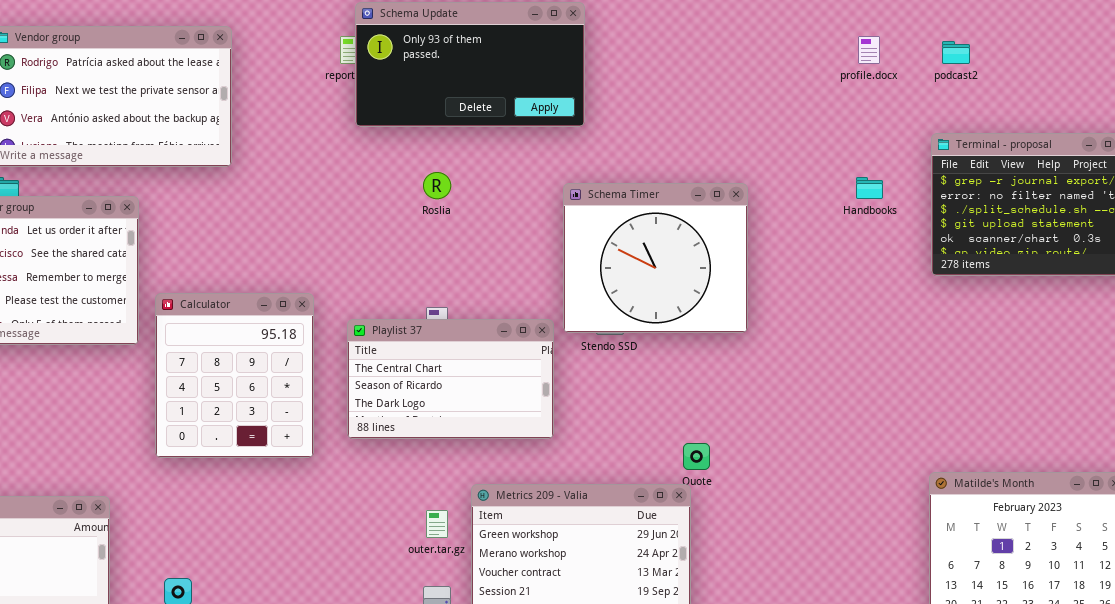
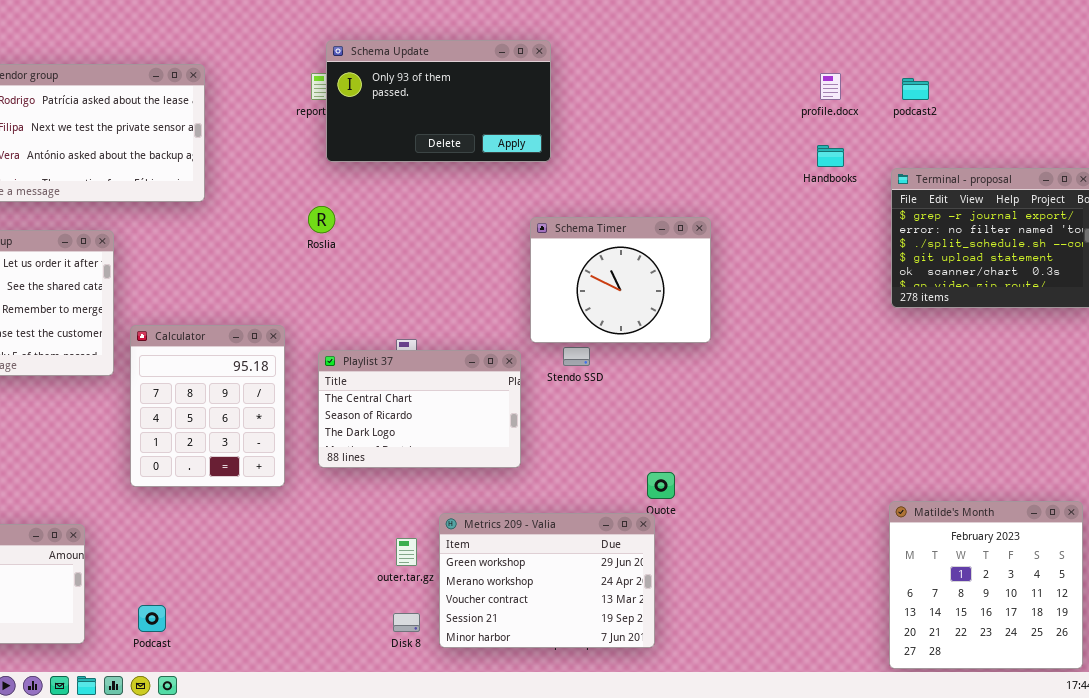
Roslia: [423,172,451,199] -> [308,206,335,233], moved
Handbooks: [856,177,883,199] -> [817,145,844,167], moved
Schema Timer: [563,183,748,333] -> [530,217,711,343], resized

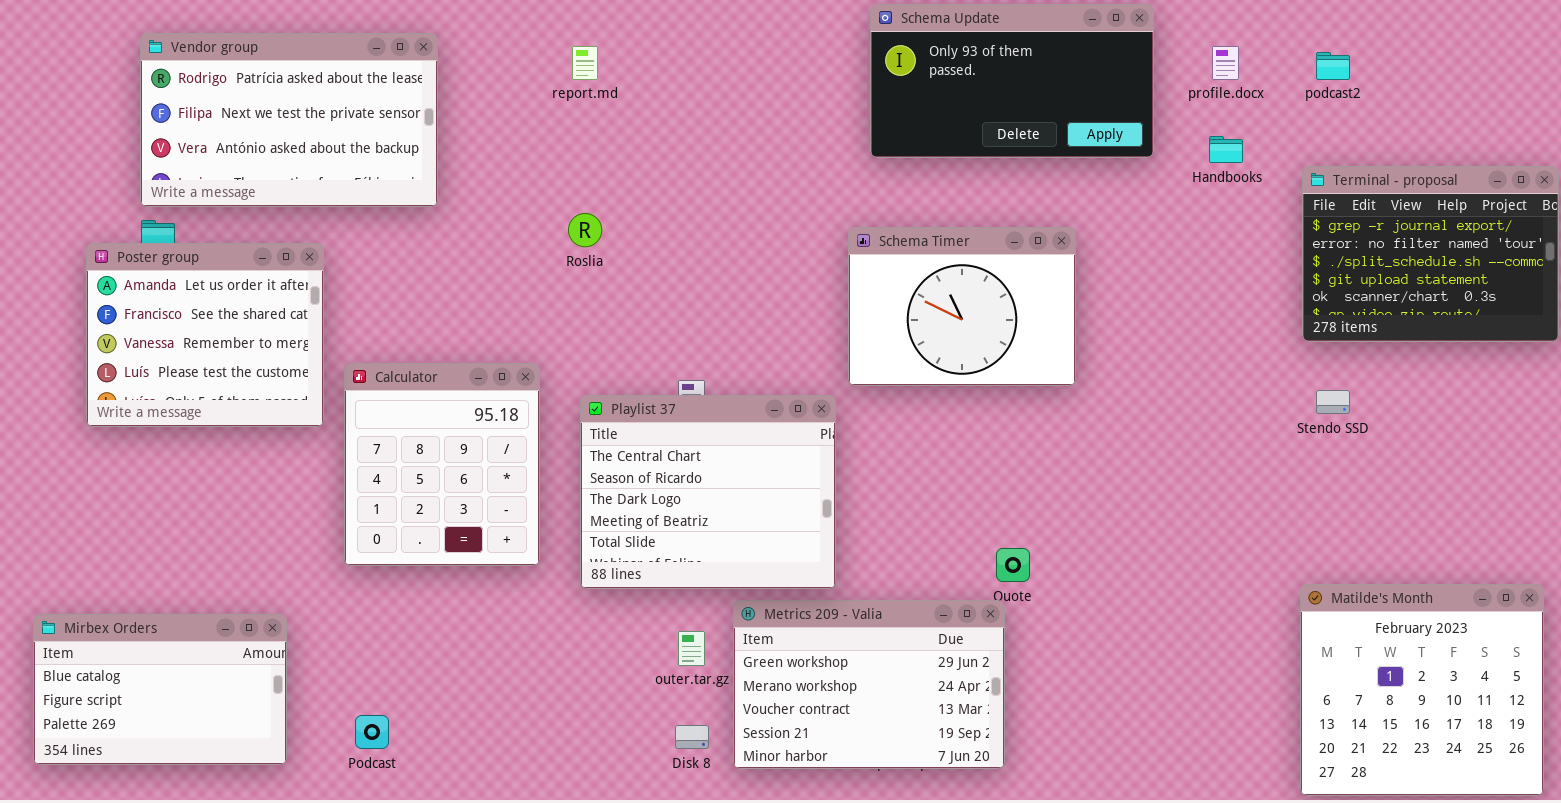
Schema Update: [326,40,551,162] -> [870,4,1154,158], moved
Stendo SSD: [563,347,590,366] -> [1316,390,1350,414], moved
Playlist 37: [318,350,521,468] -> [580,395,836,589], resized

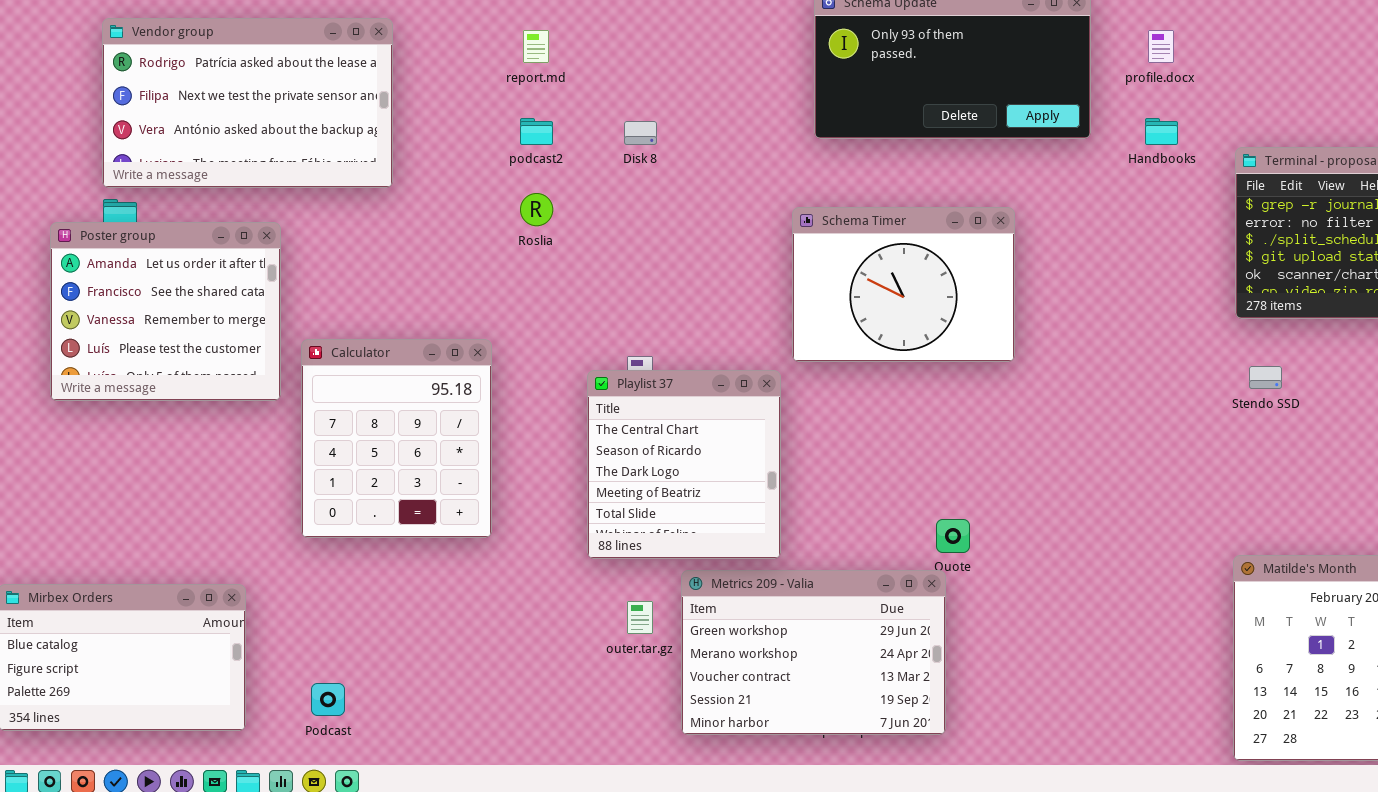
podcast2: [1316,52,1350,80] -> [520,118,553,145], moved
Playlist 37: [580,395,836,589] -> [587,370,781,559], resized
Disk 8: [675,725,709,749] -> [624,121,657,145], moved

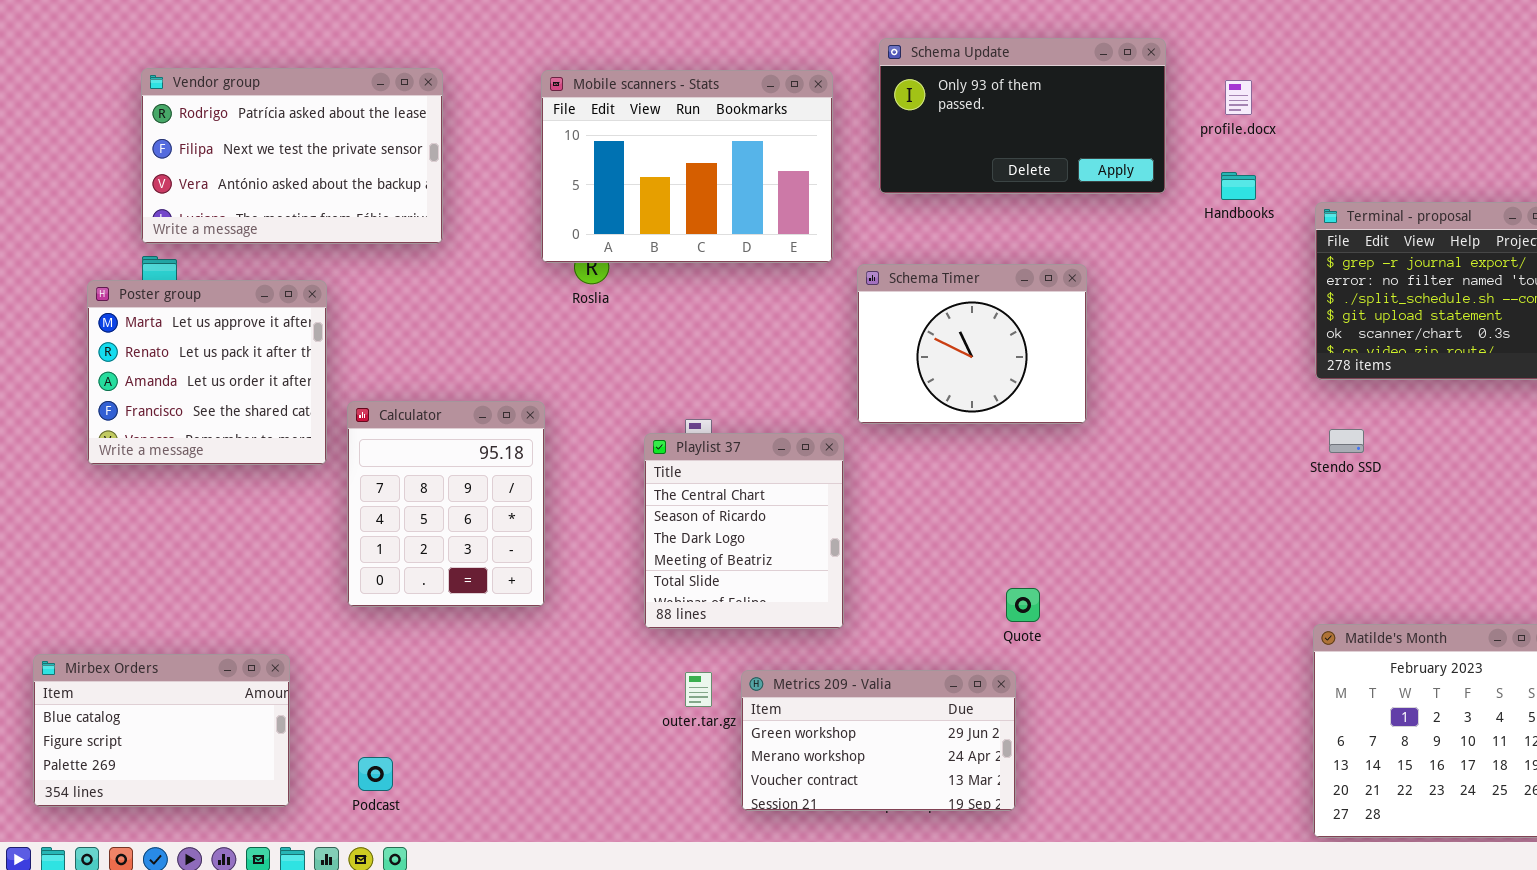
Mobile scanners - Stats: none -> [541,70,833,263], opened
Poster group: [50,222,281,401] -> [87,280,327,465], scrolled up 2 rows
Metrics 209 - Valia: [681,570,946,735] -> [741,670,1016,811], resized

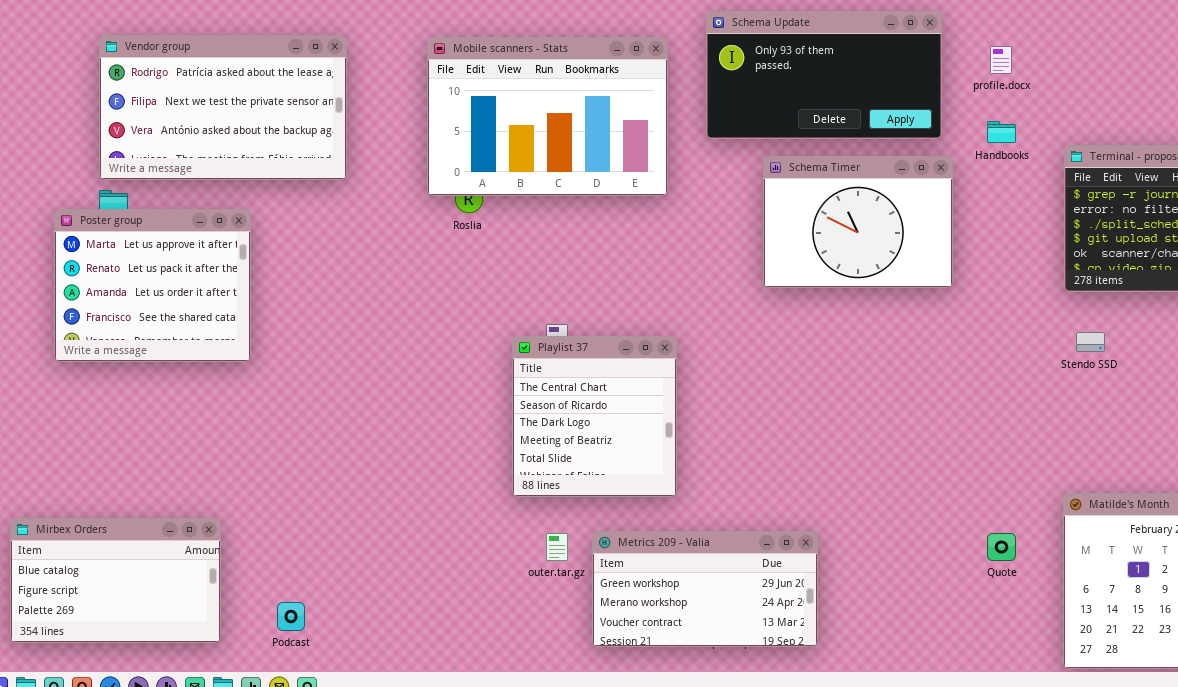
Schema Timer: [857,264,1087,424] -> [763,156,953,288], moved
Calculator: [347,401,545,607] -> none, closed
Quote: [1006,588,1040,622] -> [987,533,1016,561], moved

